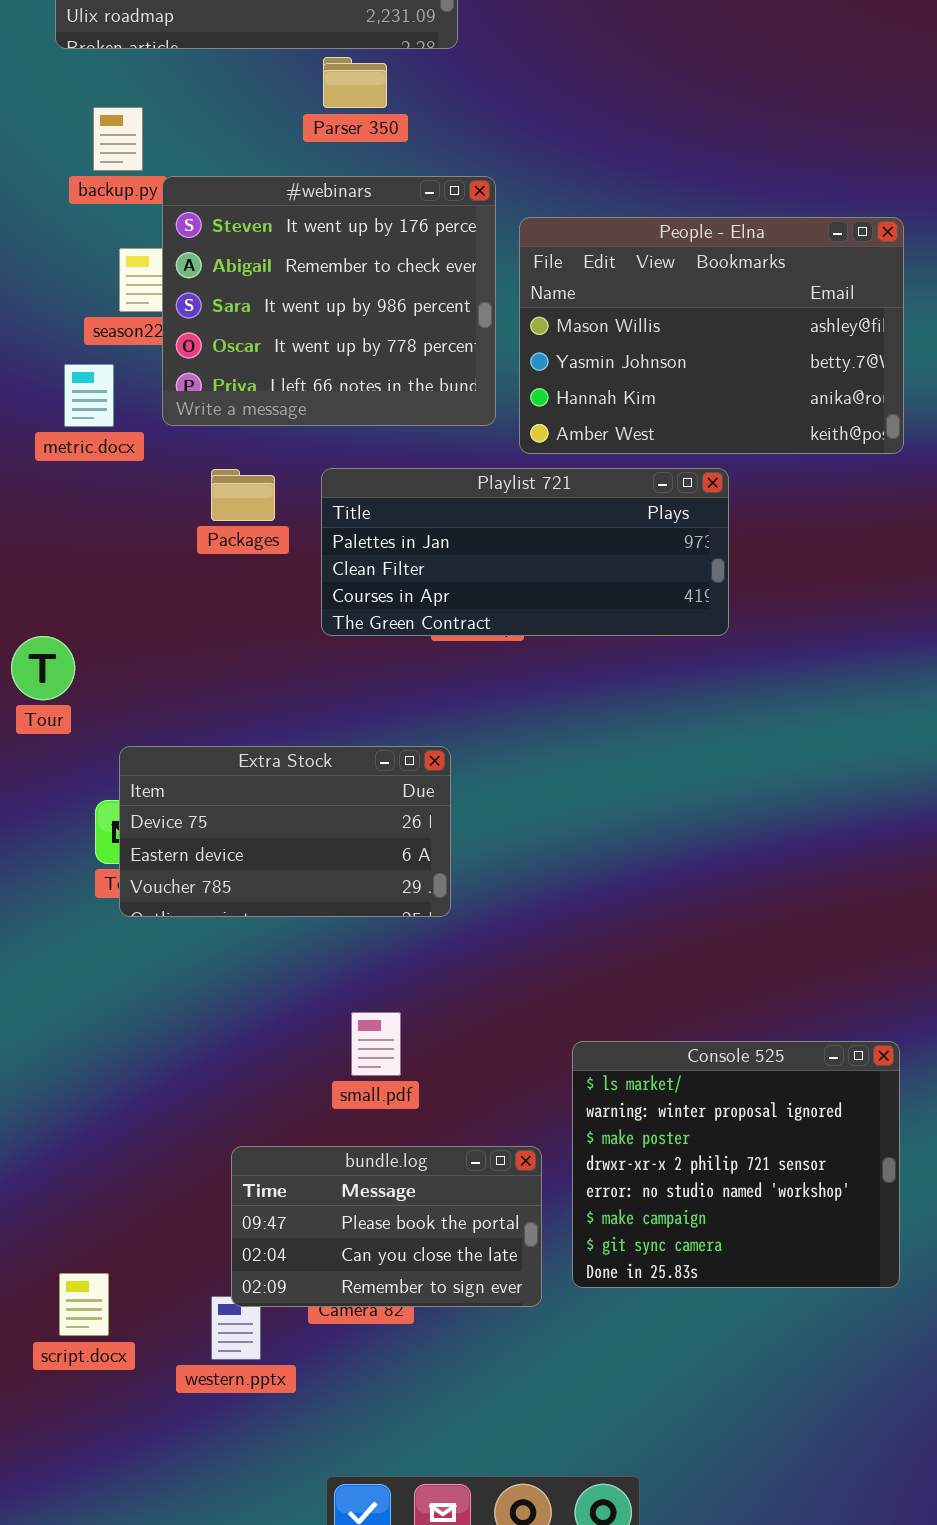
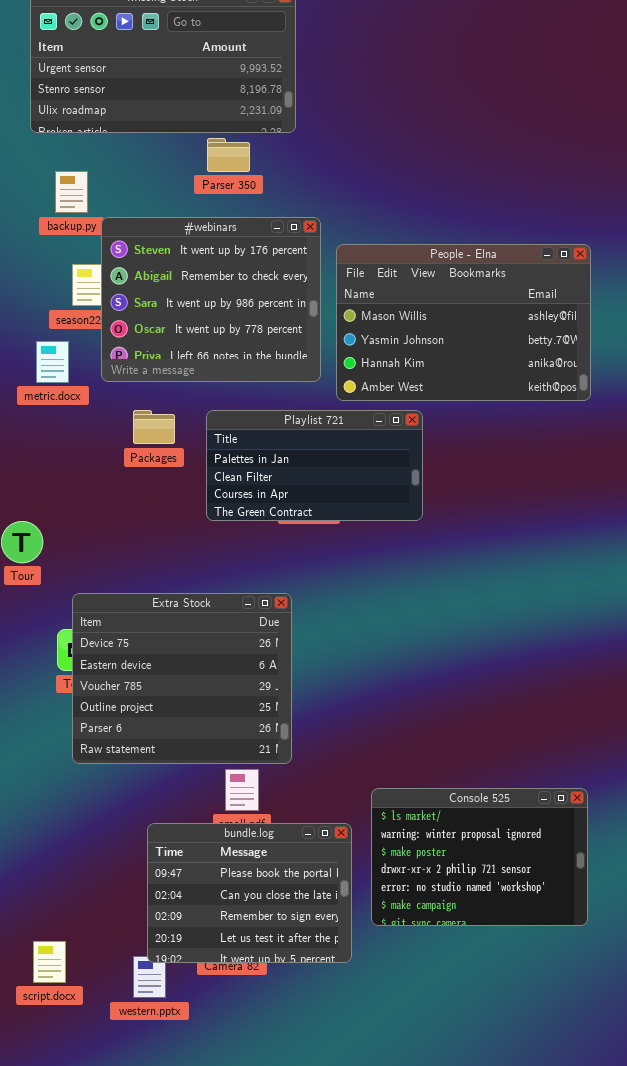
Playlist 721: [321,468,729,636] -> [206,410,423,521], resized
Extra Stock: [119,746,451,917] -> [72,593,292,764], resized
Console 525: [572,1041,900,1288] -> [371,788,588,926], resized
bundle.log: [231,1146,542,1307] -> [147,823,352,963], resized

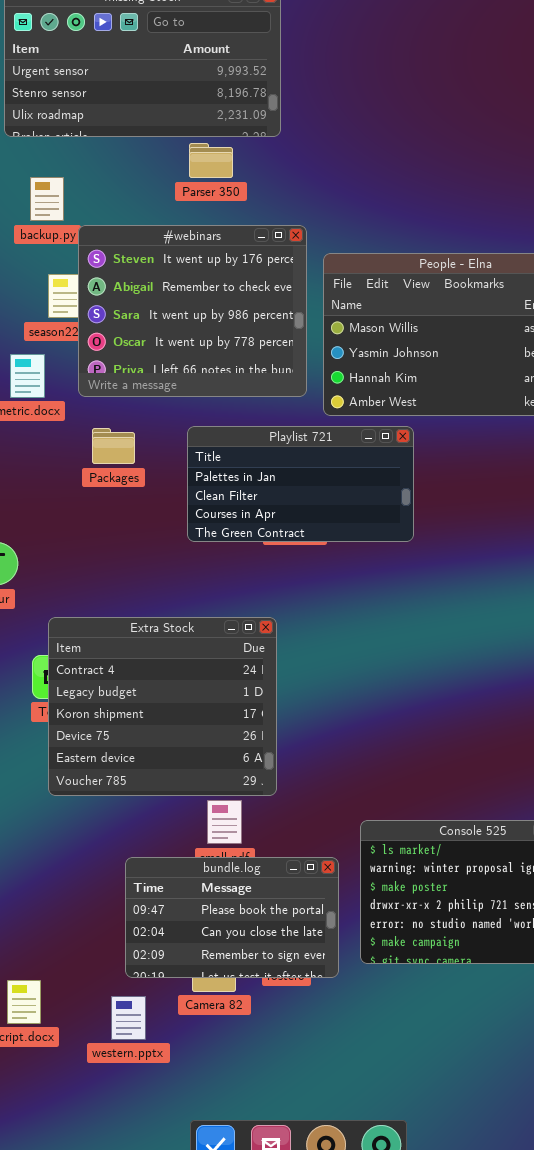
Packages: [133,410,175,444] -> [92,428,135,464], moved
Extra Stock: [72,593,292,764] -> [48,617,277,796], scrolled up 3 rows
bundle.log: [147,823,352,963] -> [125,857,339,978], resized

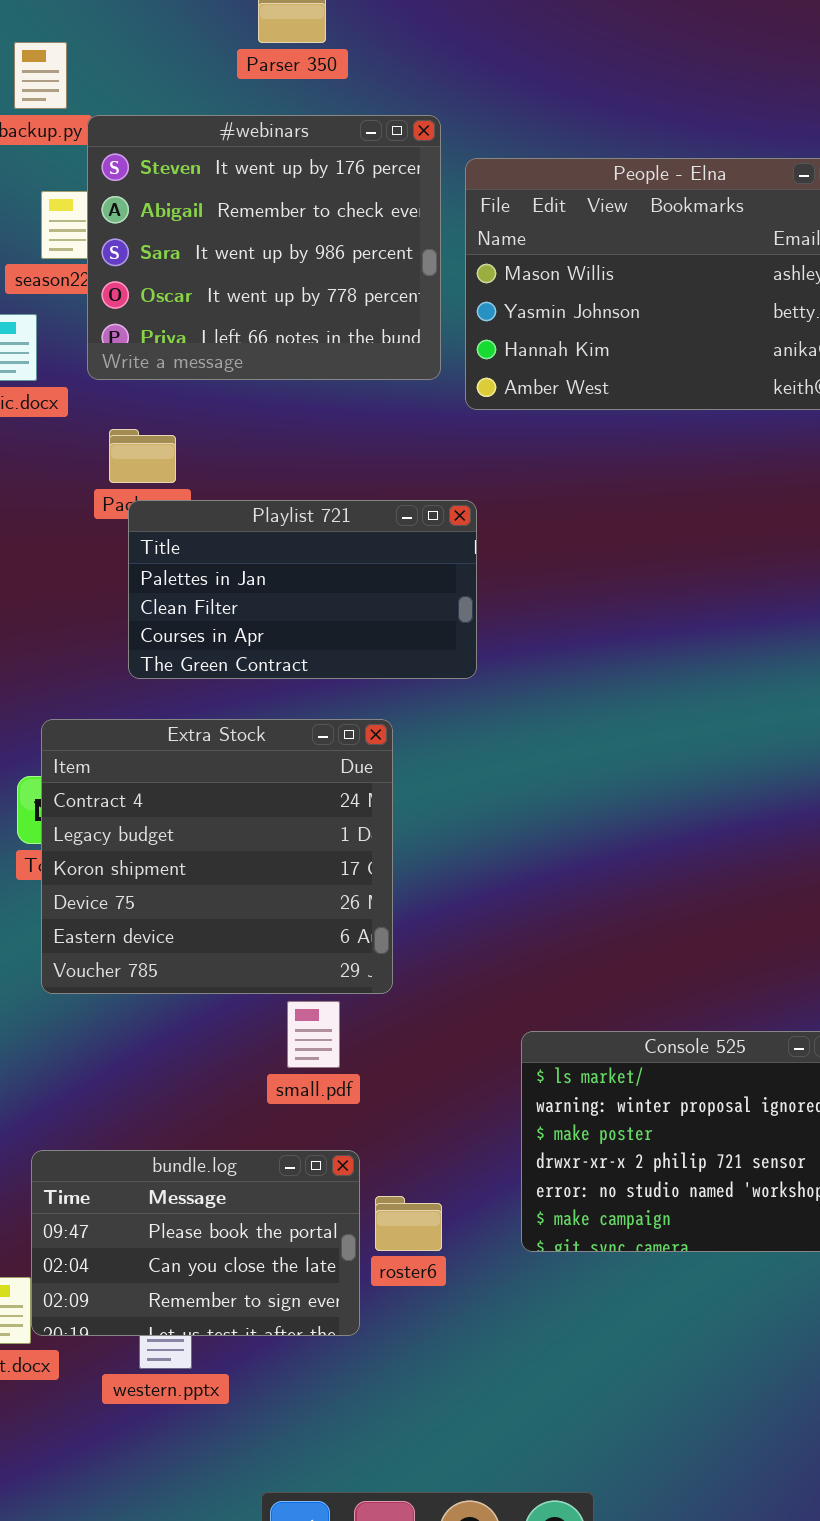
Playlist 721: [187,426,414,542] -> [128,500,477,679], moved
bundle.log: [125,857,339,978] -> [31,1150,360,1336], moved

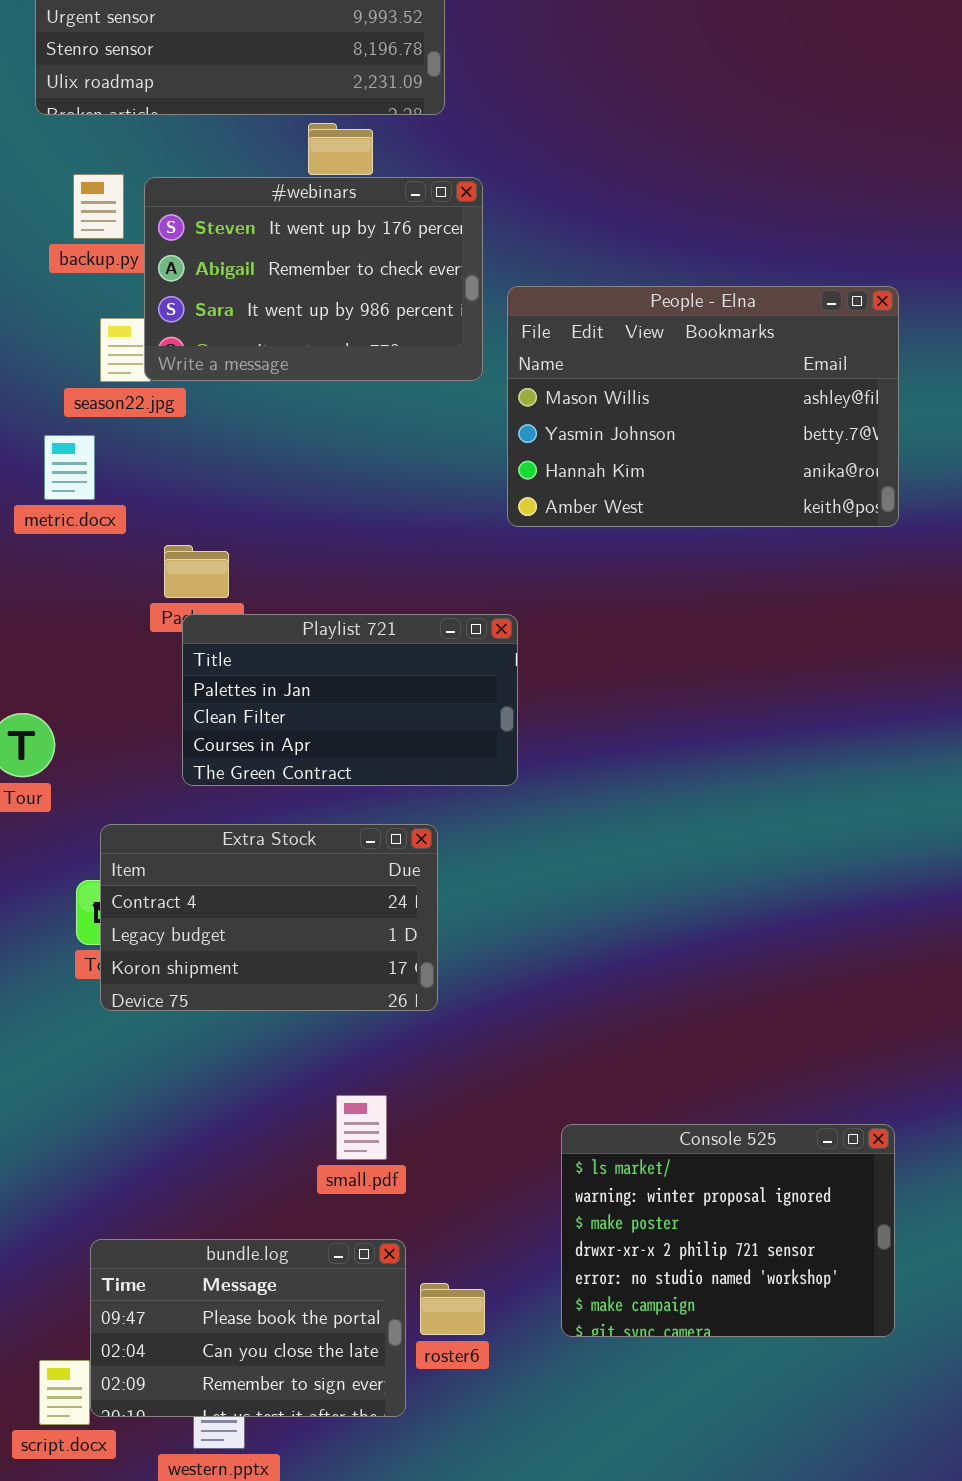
#webinars: [87,115,441,380] -> [144,177,483,381], moved, resized
Extra Stock: [41,719,393,994] -> [100,824,438,1011], resized

